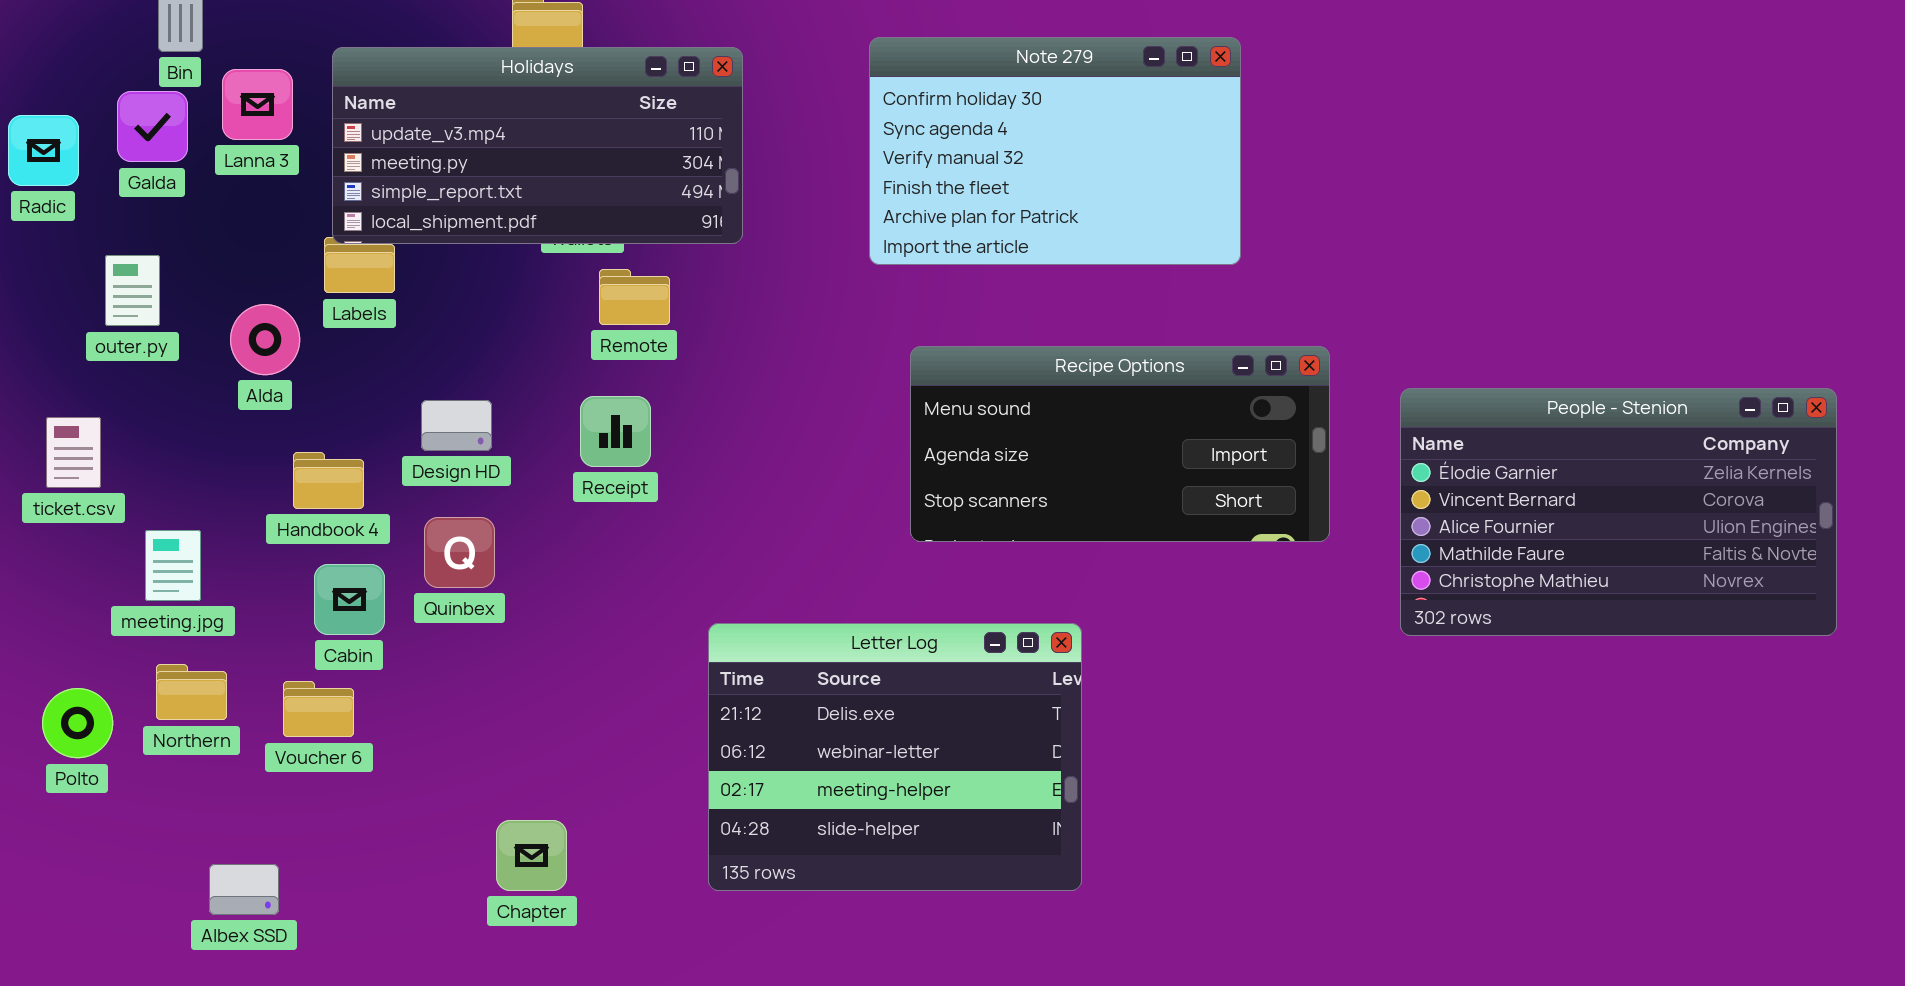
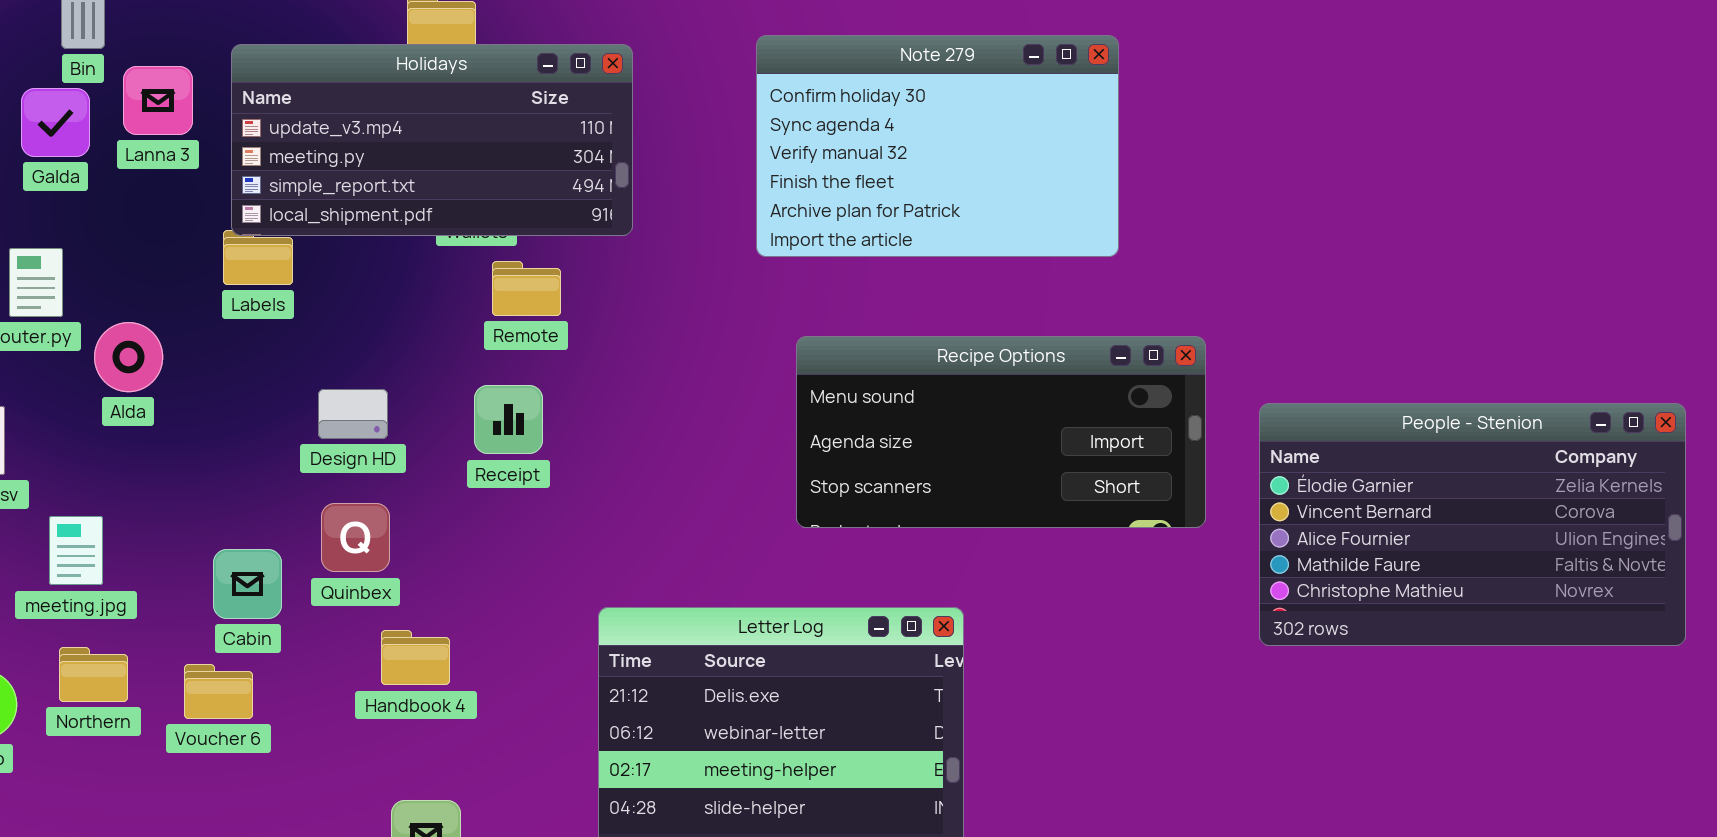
Alda: [230,304,300,375] -> [94,322,163,392], moved
People - Stenion: [1400,388,1837,636] -> [1259,403,1686,646], moved
Handbook 4: [293,452,364,509] -> [381,630,450,685], moved

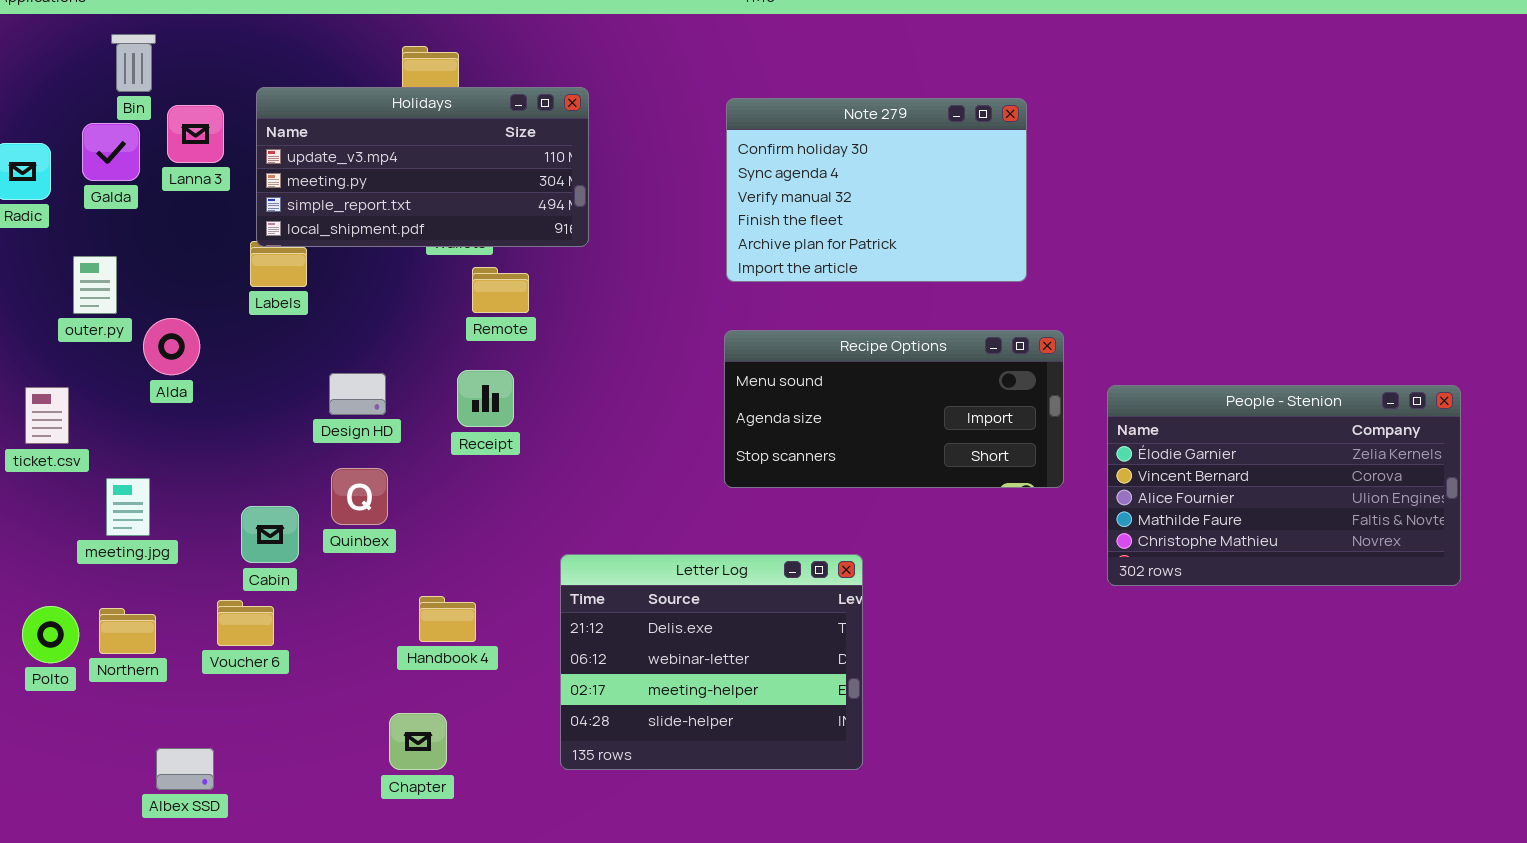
Note 279: [756,35,1119,257] -> [726,98,1027,282], moved
Handbook 4: [381,630,450,685] -> [419,596,476,642], moved
Northern: [59,647,128,702] -> [99,608,156,654], moved

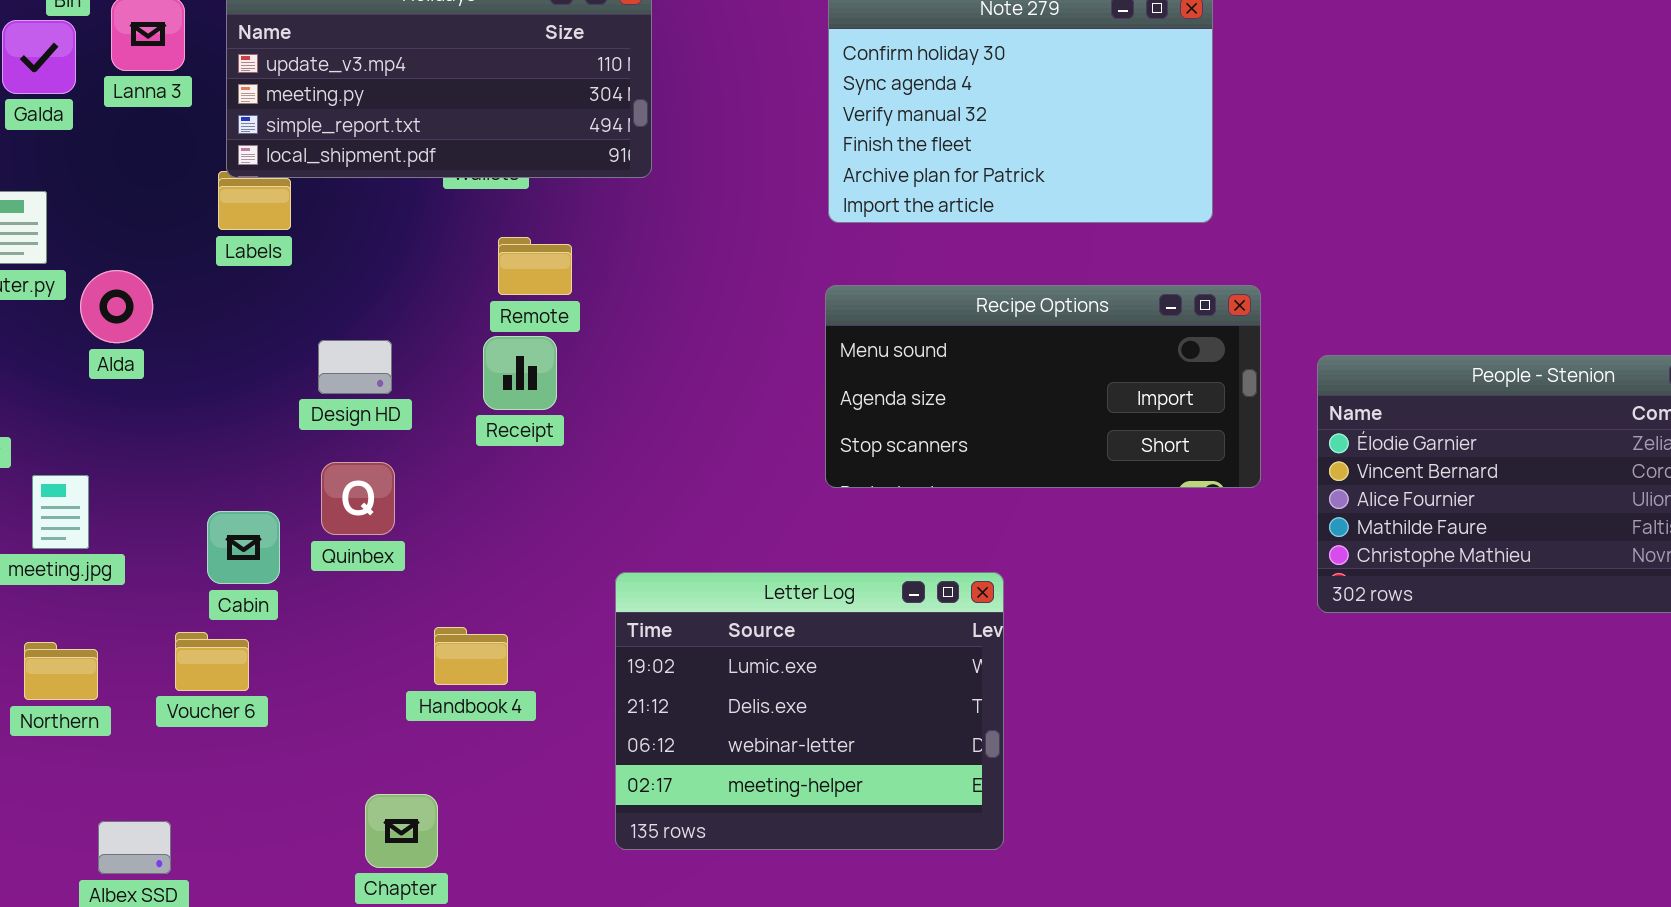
Remote: [472,267,529,313] -> [498,237,572,295], moved
Letter Log: [560,554,863,770] -> [615,572,1004,850], scrolled up 1 row
Chapter: [389,713,447,770] -> [365,794,438,868], moved

